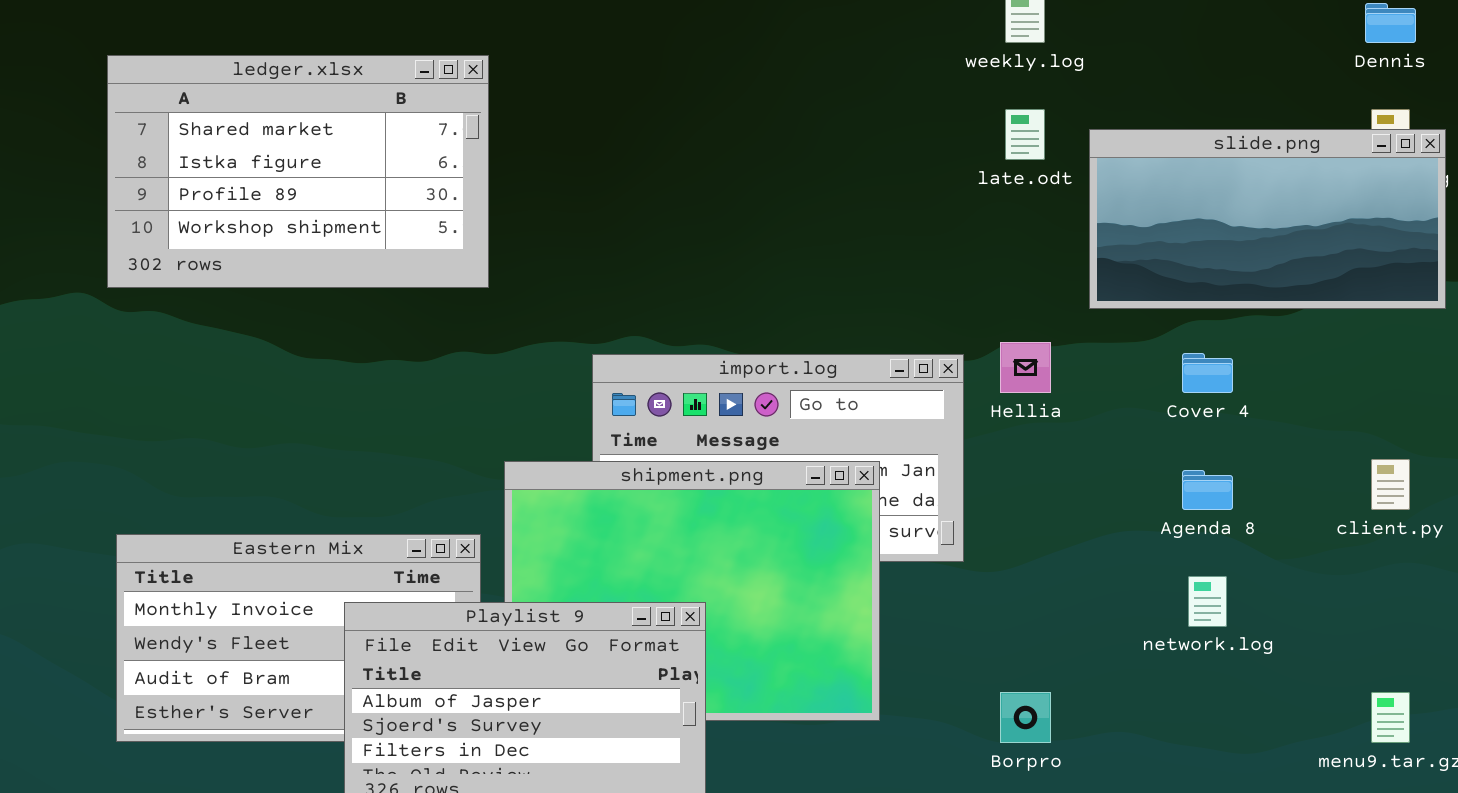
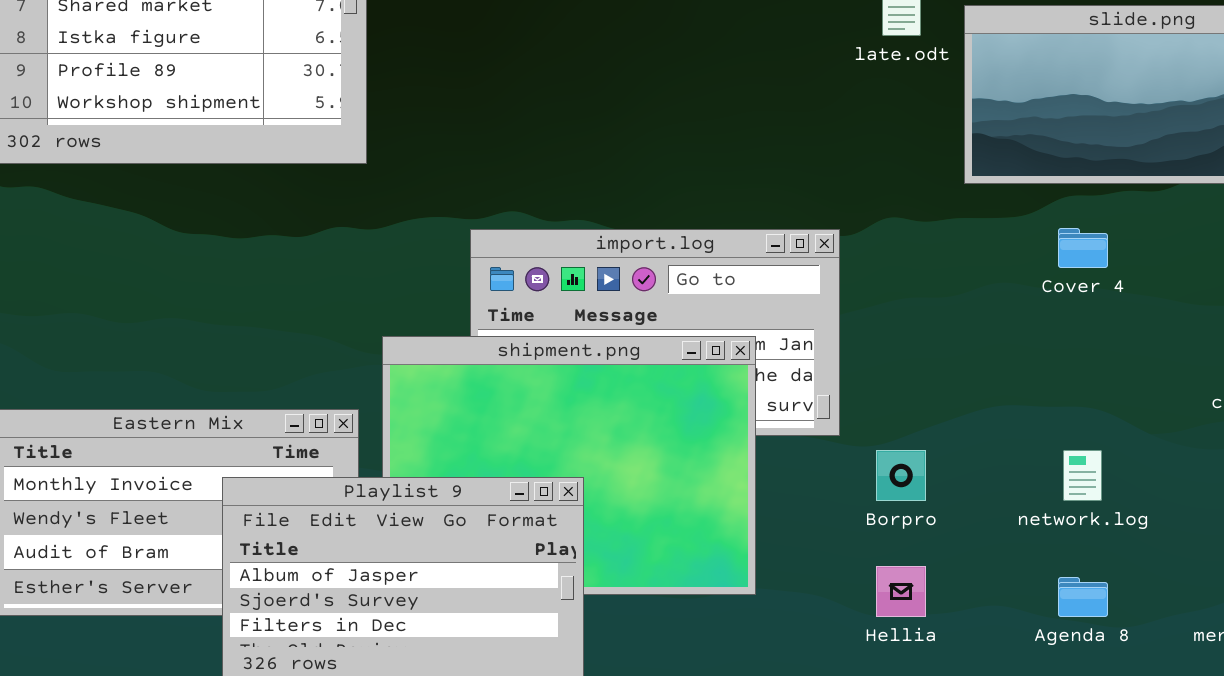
Hellia: [1000,342,1051,393] -> [876,566,926,617], moved
Agenda 8: [1182,470,1233,510] -> [1058,577,1108,617], moved
Borpro: [1000,692,1051,743] -> [876,450,926,501], moved

